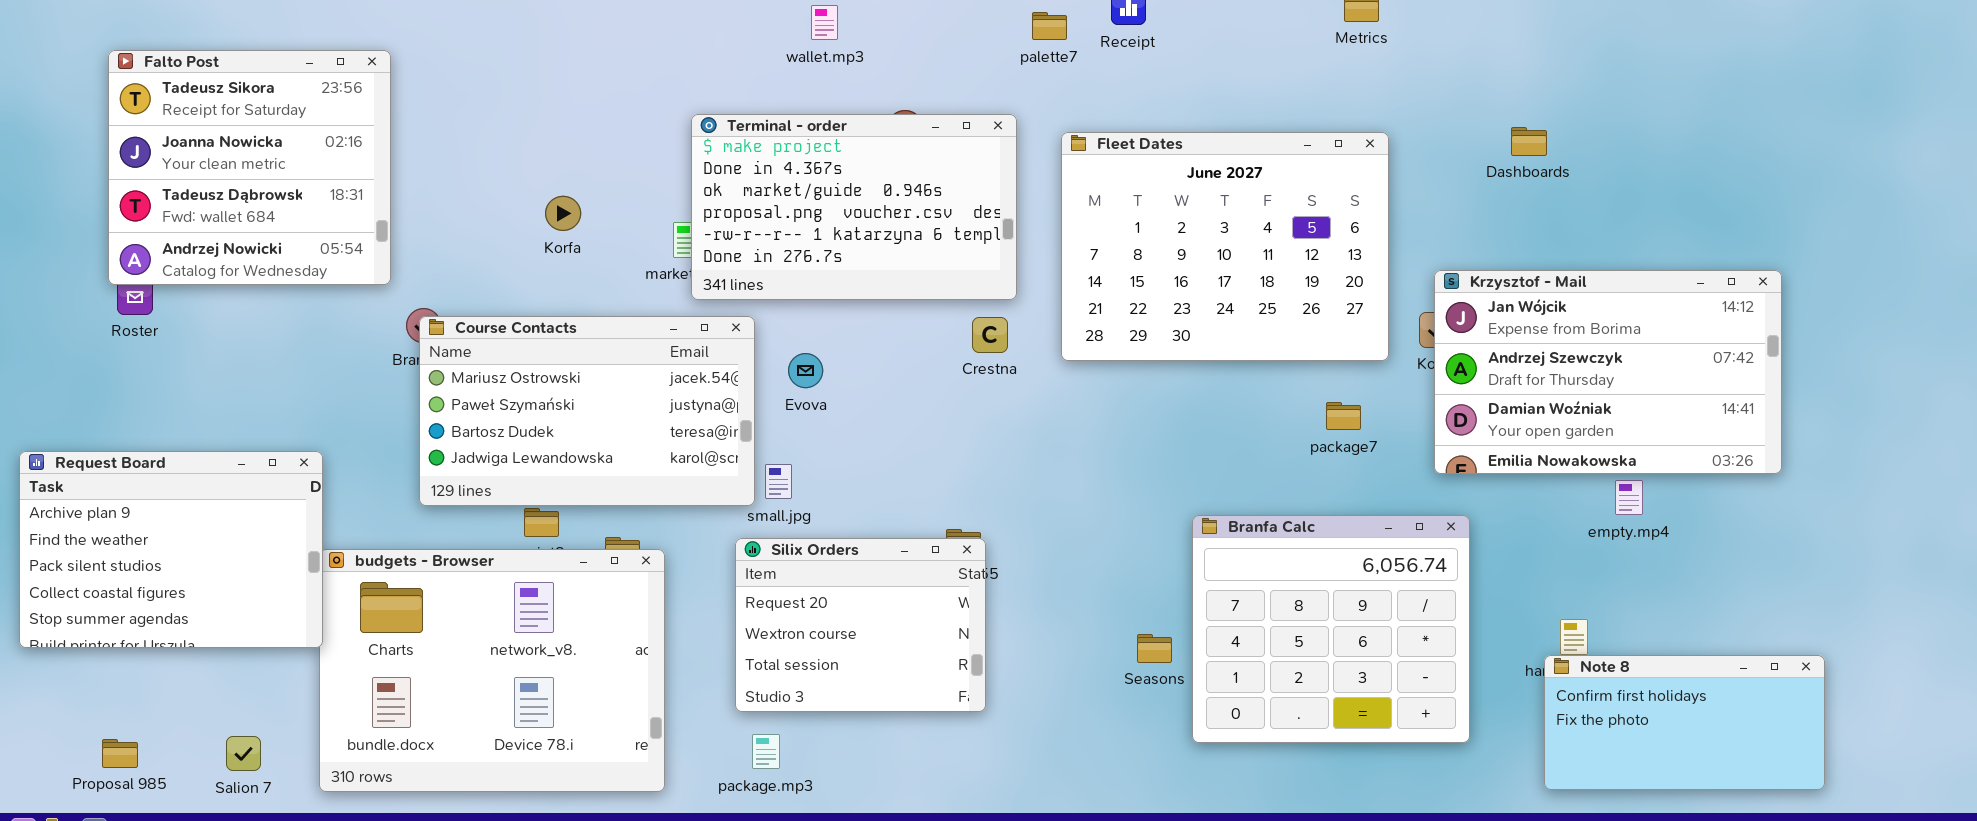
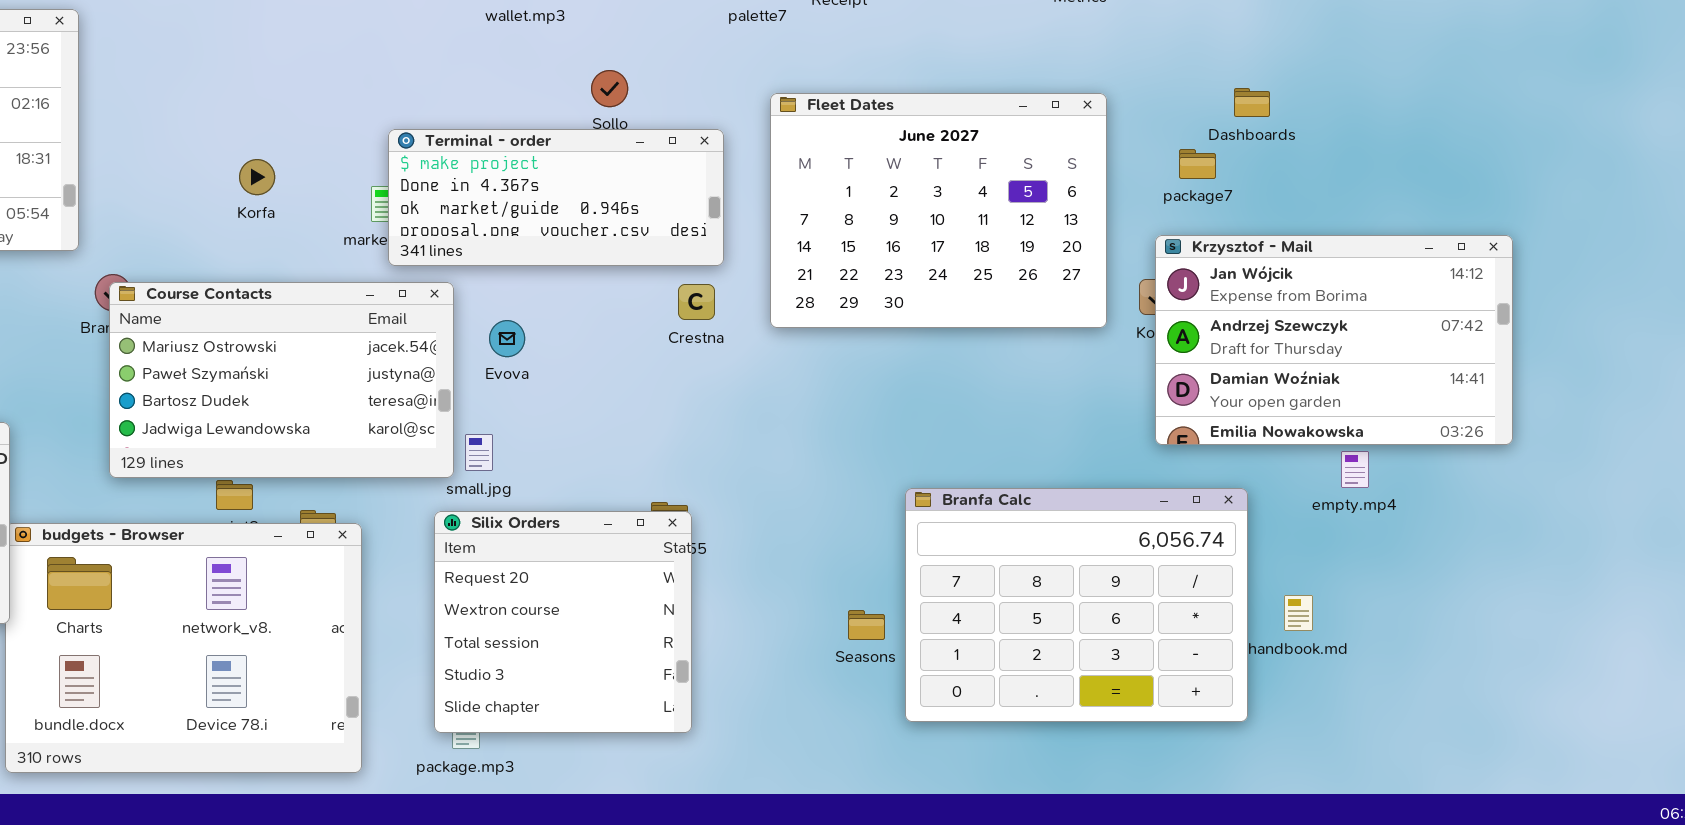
Terminal - order: [691,114,1017,300] -> [388,129,724,266], resized
package7: [1326,402,1361,430] -> [1179,149,1216,179], moved
Branfa Calc: [1192,515,1470,743] -> [905,488,1248,722], resized
Silix Orders: [735,538,986,712] -> [434,511,692,733], resized
Note 8: [1544,655,1825,790] -> none, closed

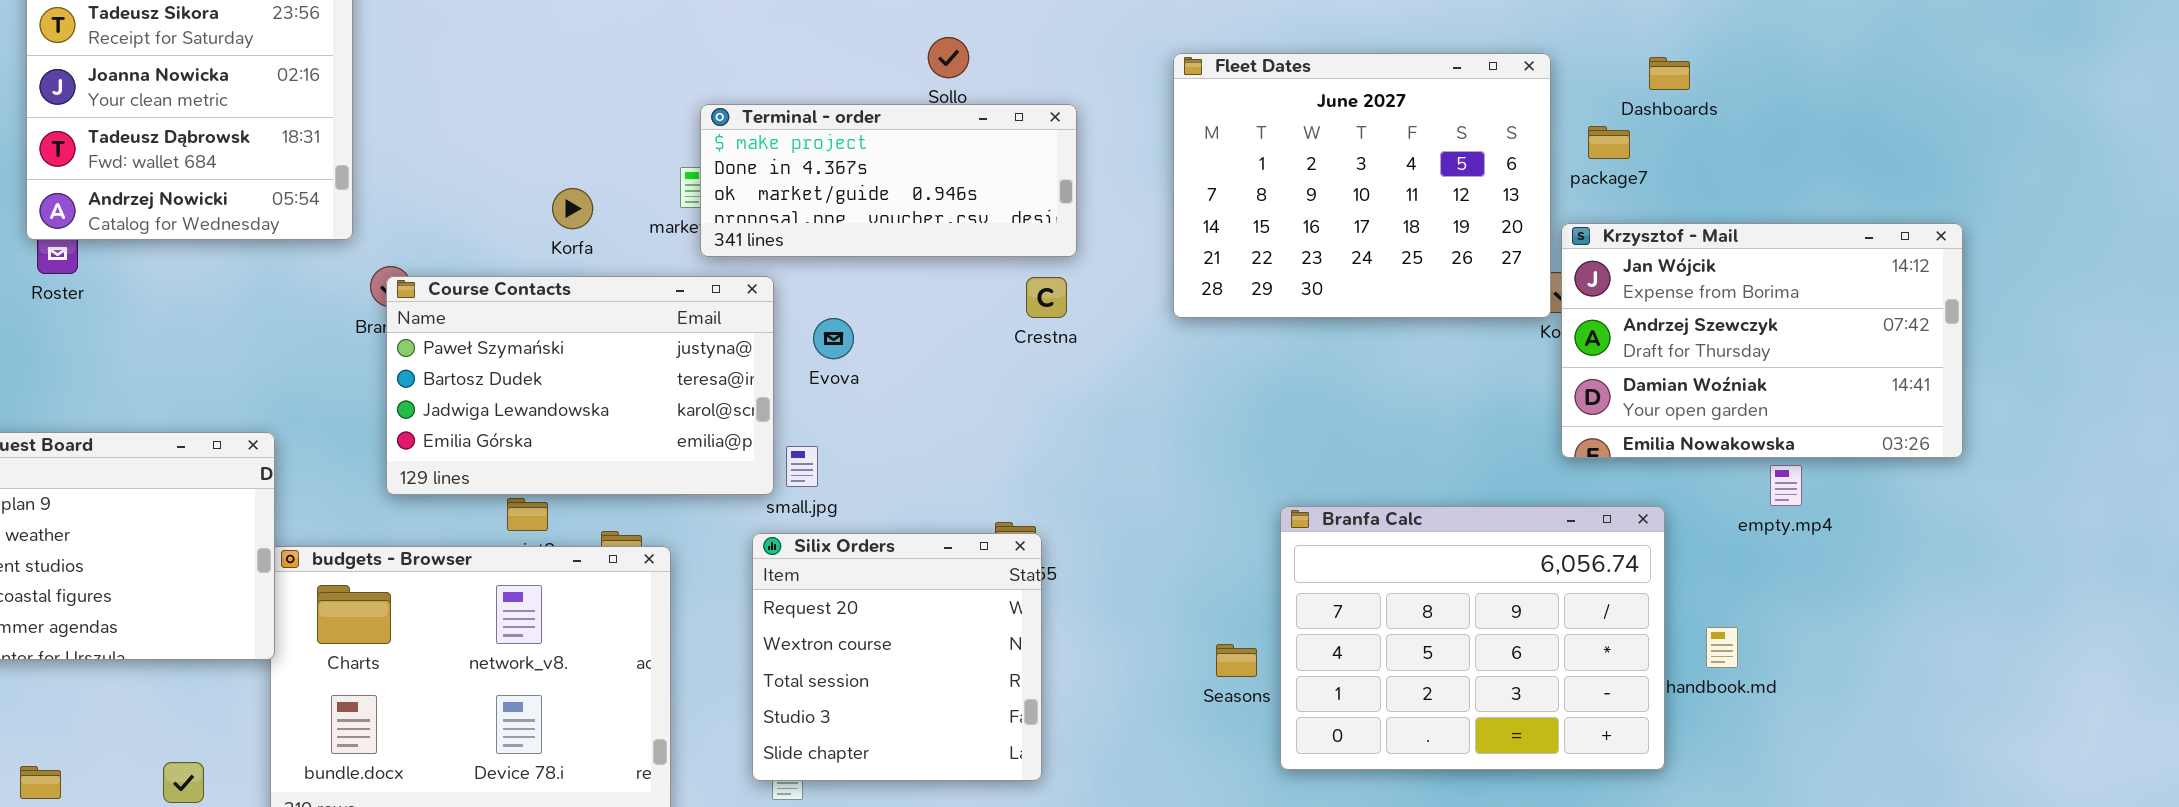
Fleet Dates: [770,93,1107,328] -> [1173,53,1551,318], moved
Korfa: [239,159,275,195] -> [552,188,593,229], moved
Course Contacts: [109,282,454,478] -> [386,276,774,495], scrolled down 1 row

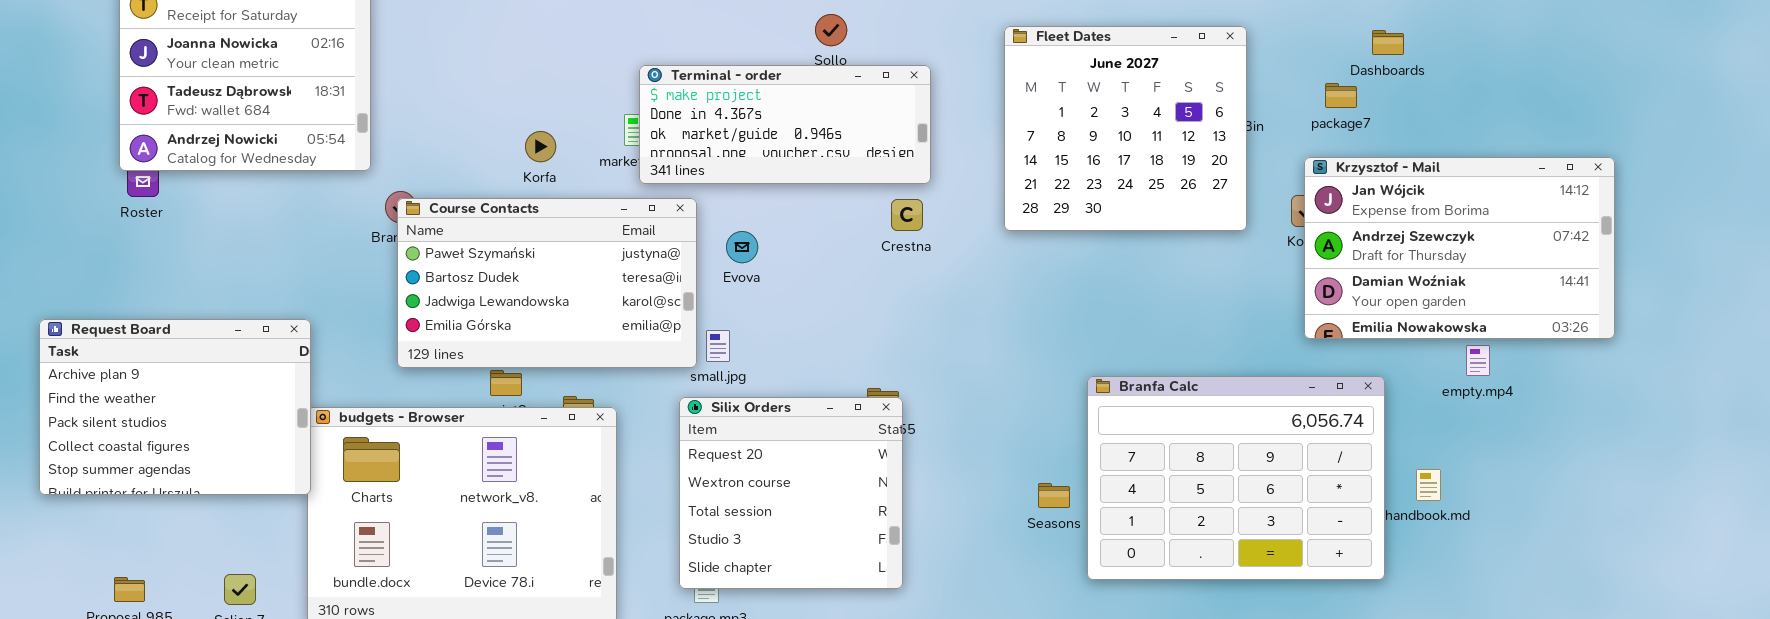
Fleet Dates: [1173,53,1551,318] -> [1004,26,1247,231], resized

